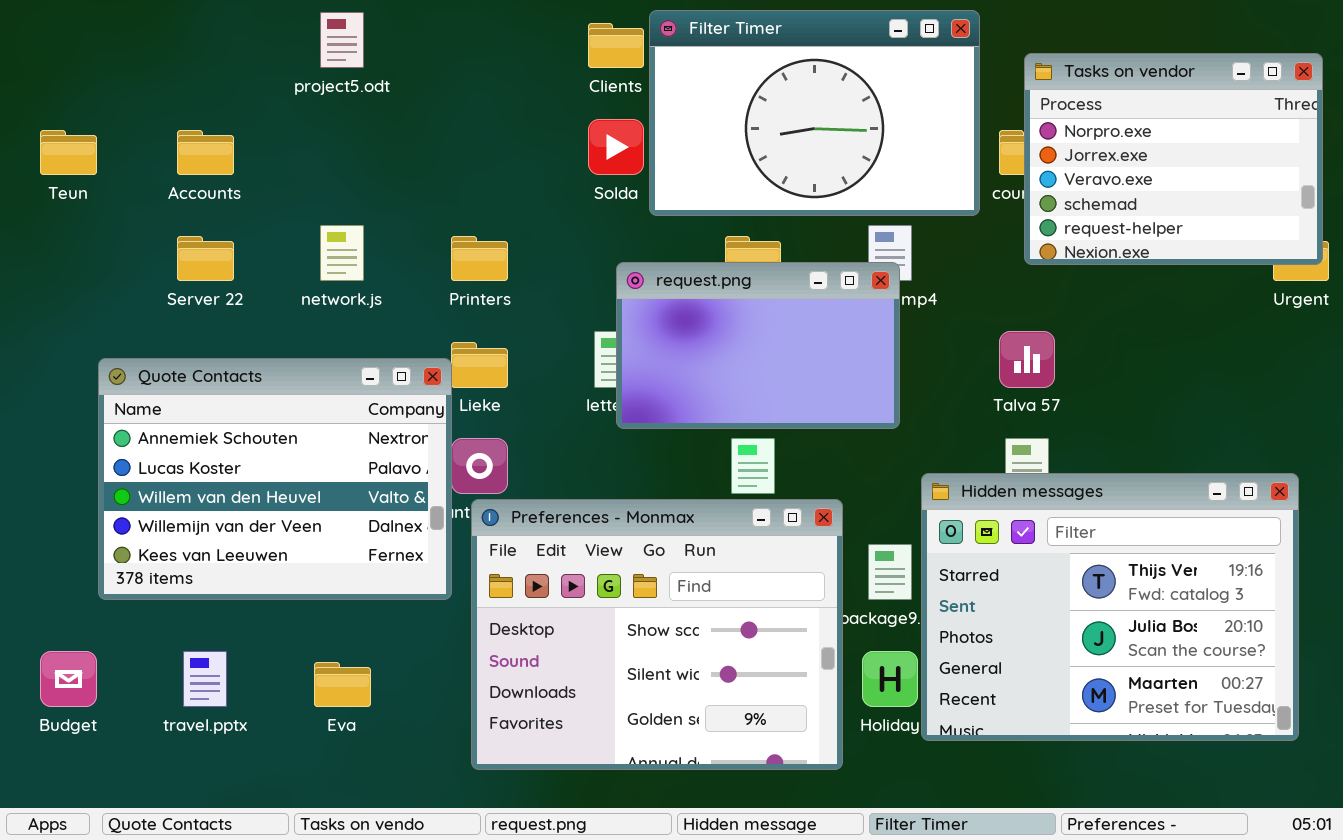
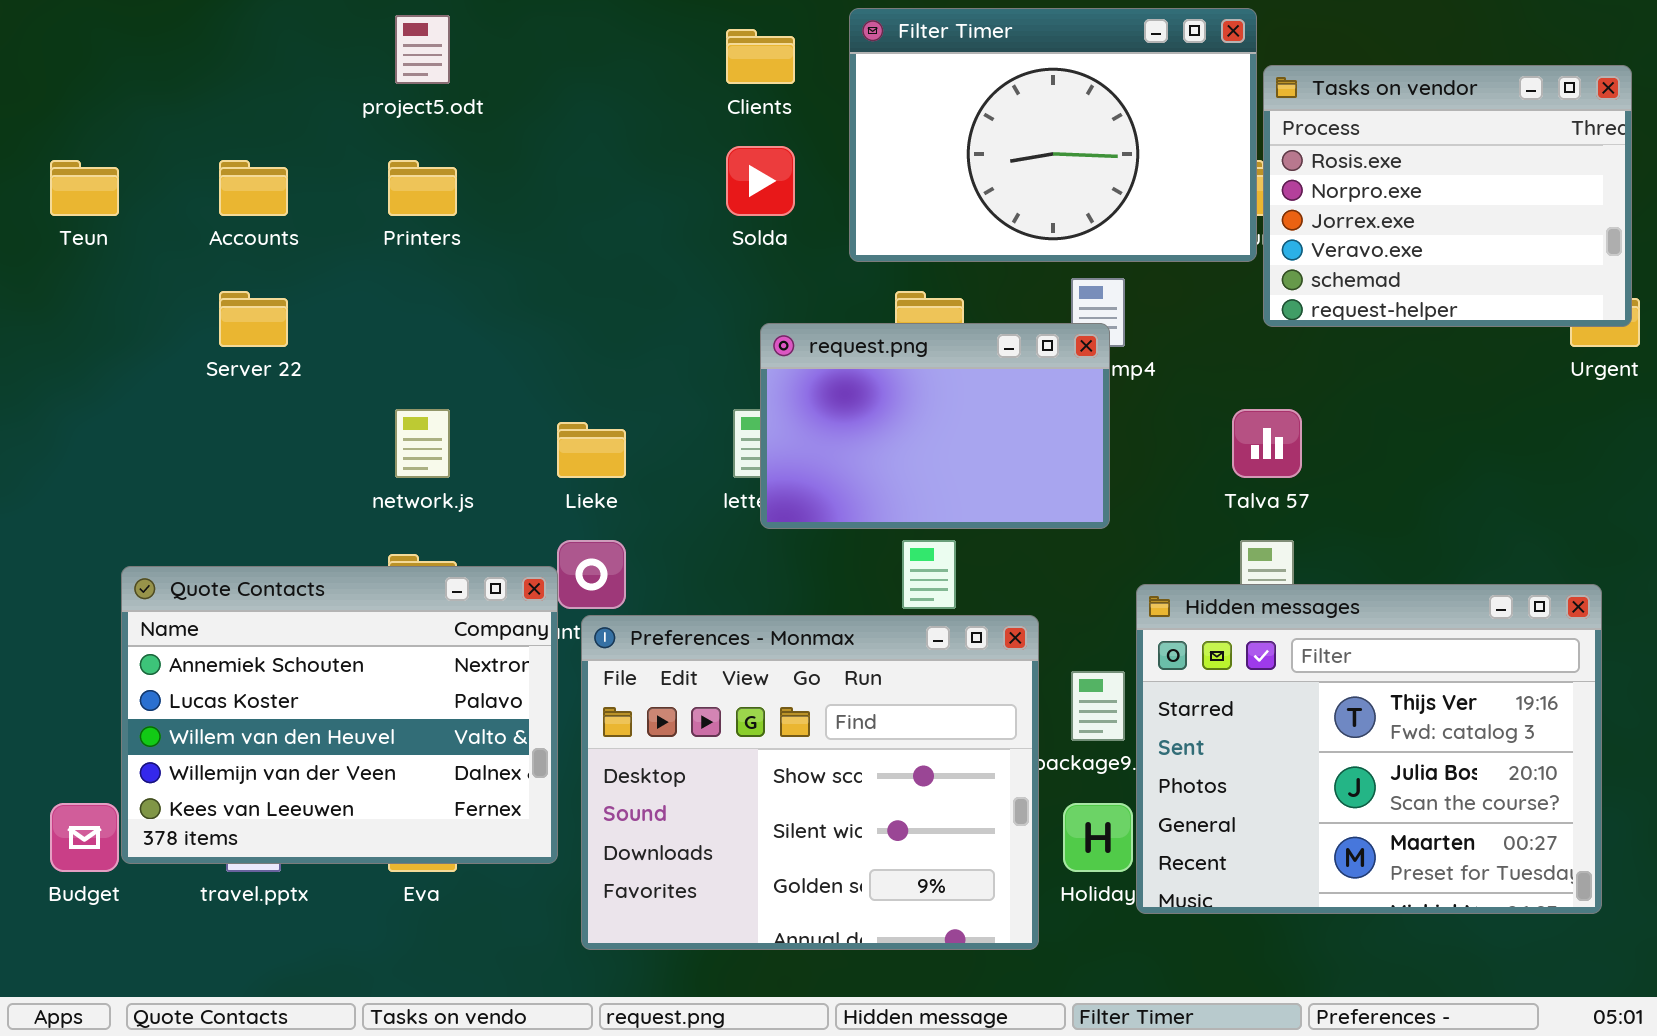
Filter Timer: [649,10,980,216] -> [849,8,1257,262], moved
Tasks on vendor: [1024,53,1323,265] -> [1263,65,1632,327], scrolled up 1 row
network.js: [320,225,364,281] -> [395,409,450,478], moved
Printers: [451,236,508,281] -> [388,160,457,216], moved
Quote Contacts: [98,358,452,600] -> [121,566,558,864], moved

